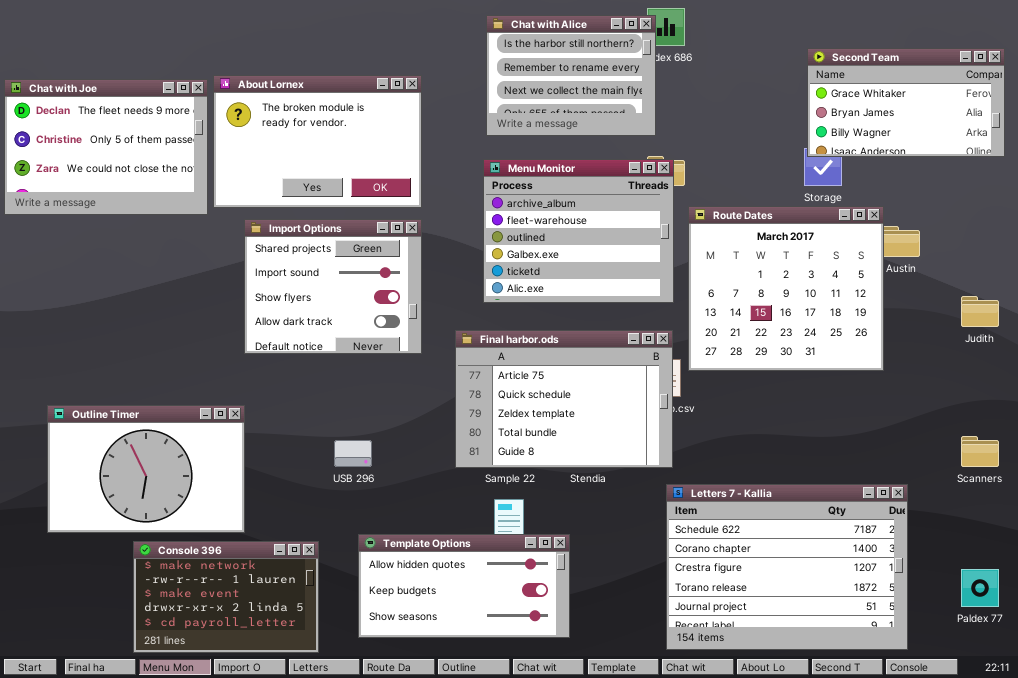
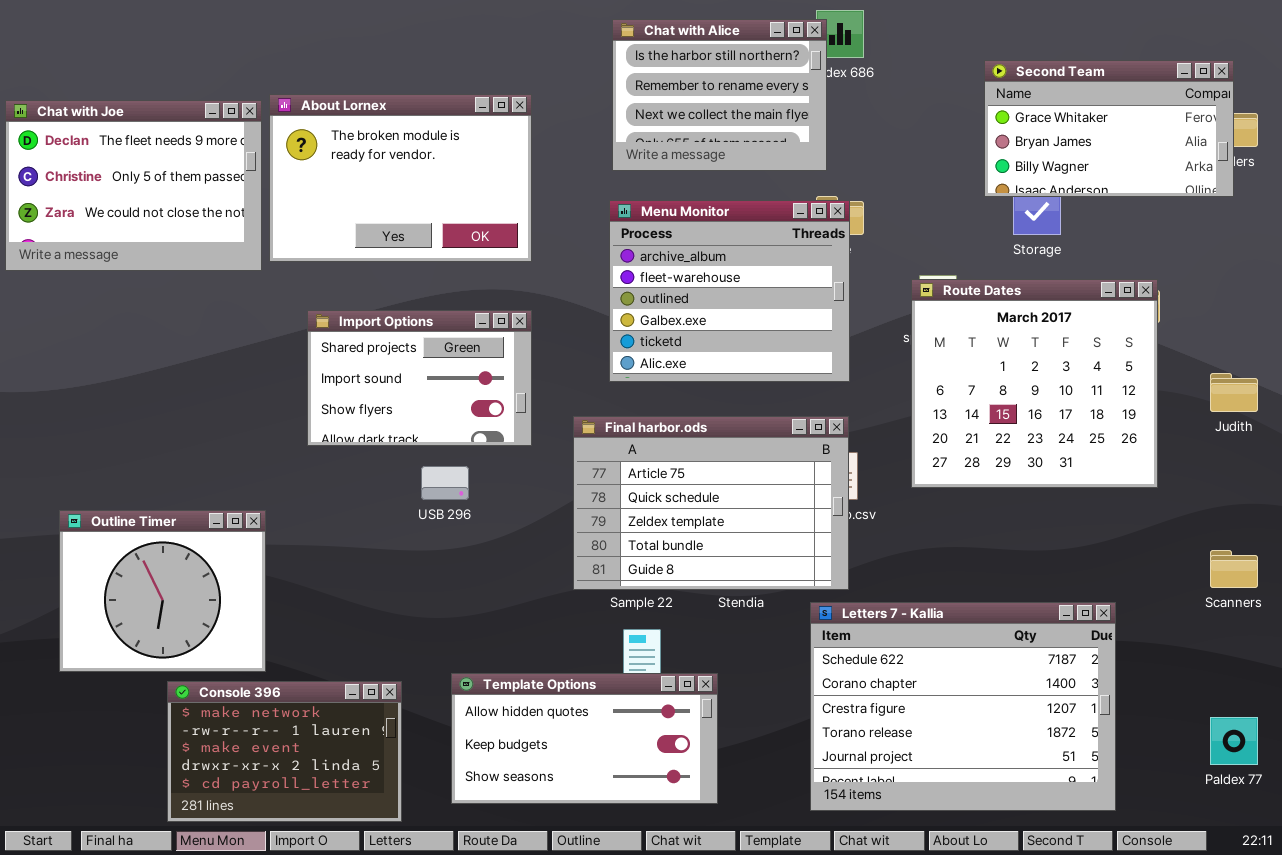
Second Team: [807,48,1005,157] -> [984,60,1234,197], moved
Route Dates: [688,206,884,371] -> [911,279,1158,488], moved
Import Options: [244,219,422,354] -> [307,310,532,446], resized
Outline Timer: [47,405,245,533] -> [59,510,266,672], resized
USB 296: [334,440,372,467] -> [421,466,469,500], moved
Letters 7 - Kallia: [666,484,908,650] -> [810,602,1116,811], moved

